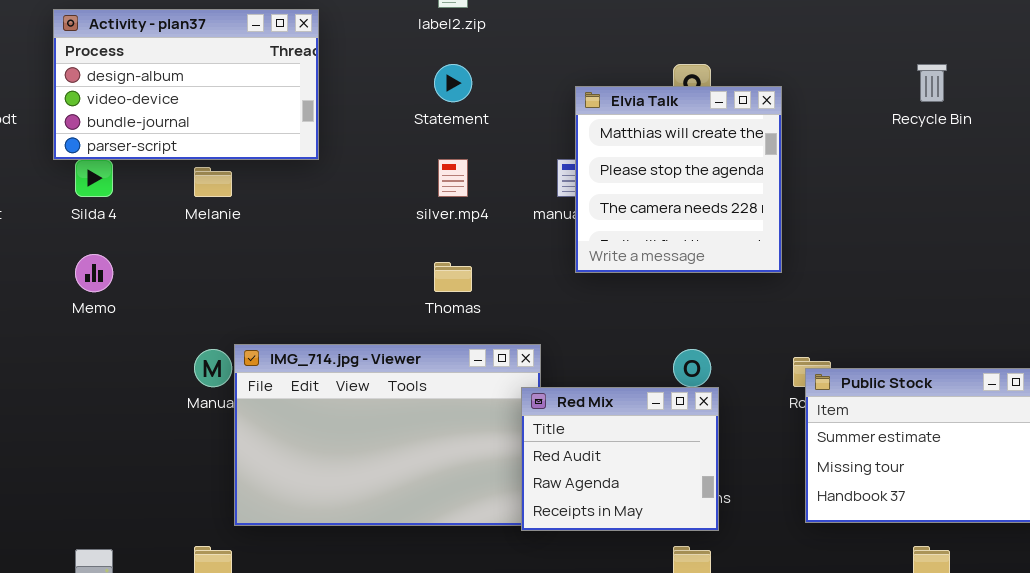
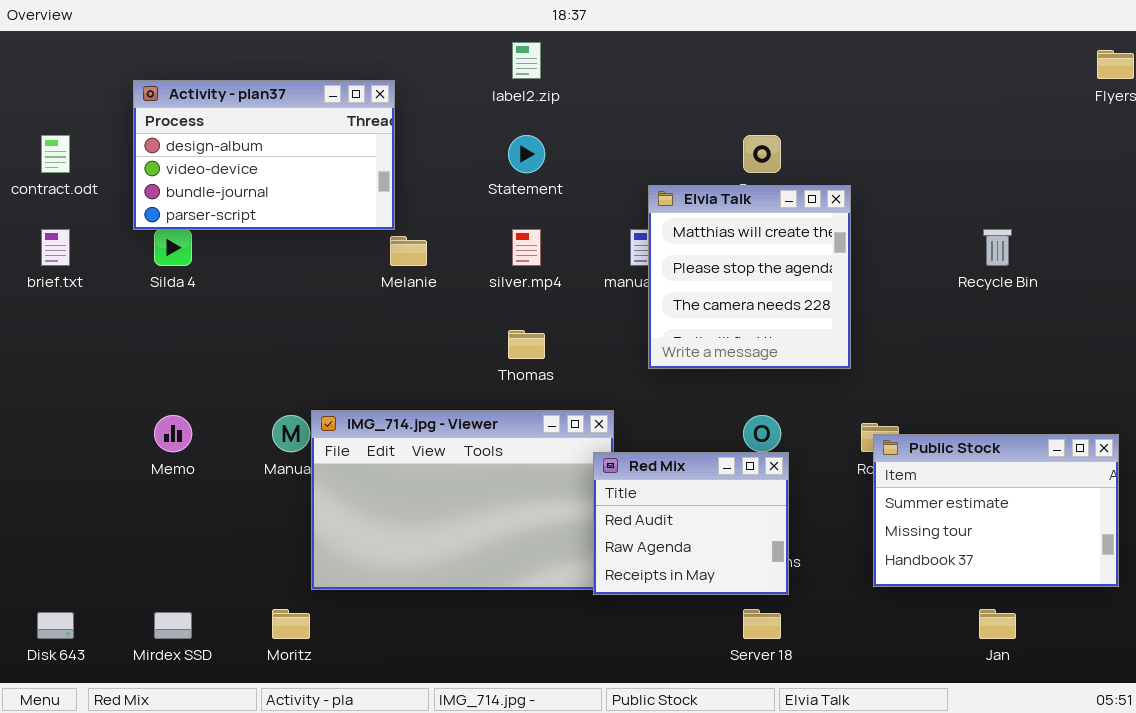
Recycle Bin: [917,64,947,102] -> [983,229,1012,266], moved
Elvia Talk: [575,86,782,273] -> [648,185,851,369], moved
Melanie: [194,167,232,197] -> [390,236,427,266], moved
Memo: [75,254,113,292] -> [154,415,192,452], moved

